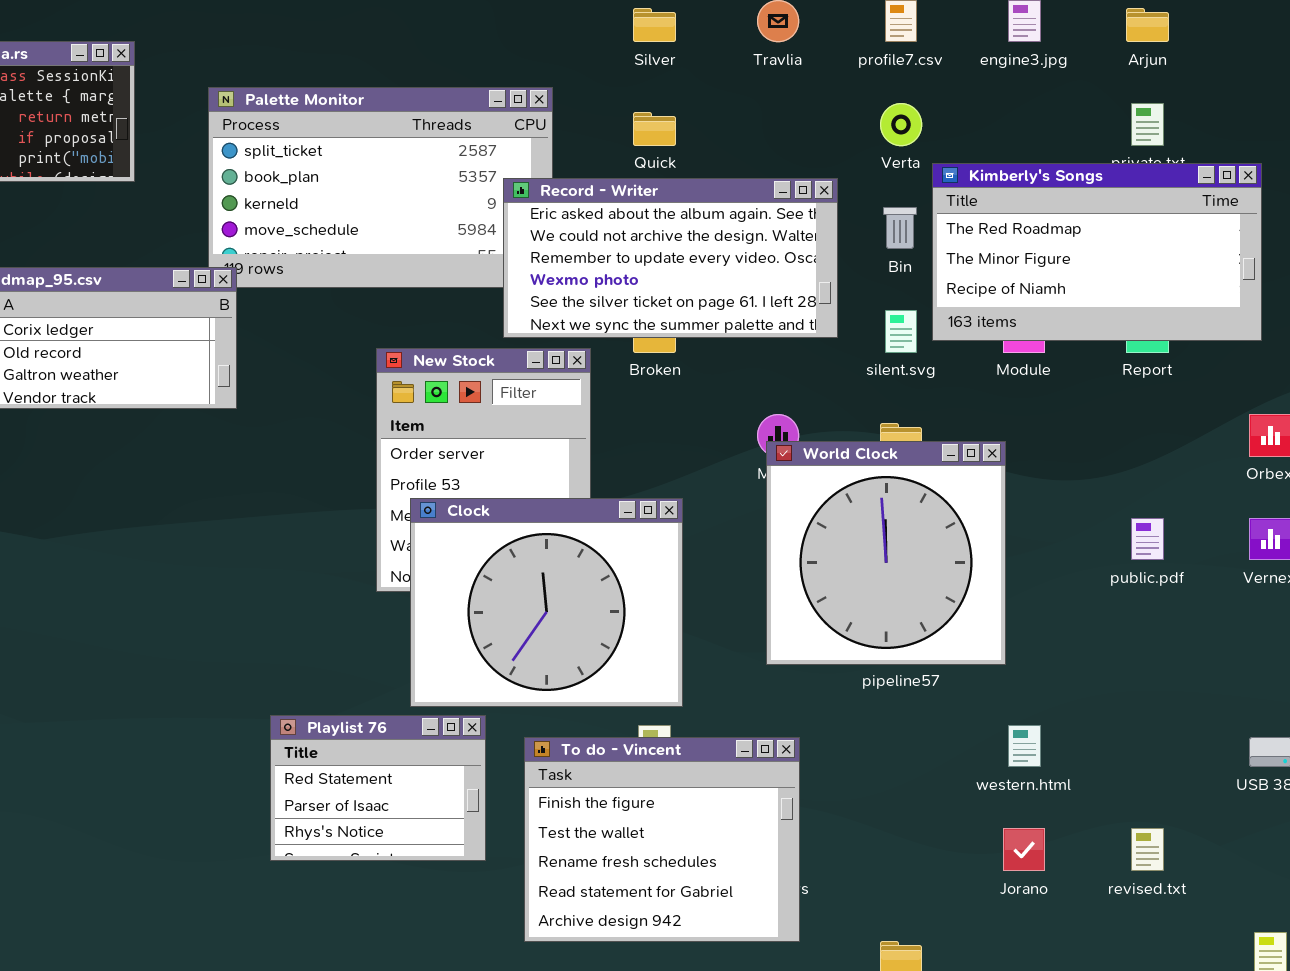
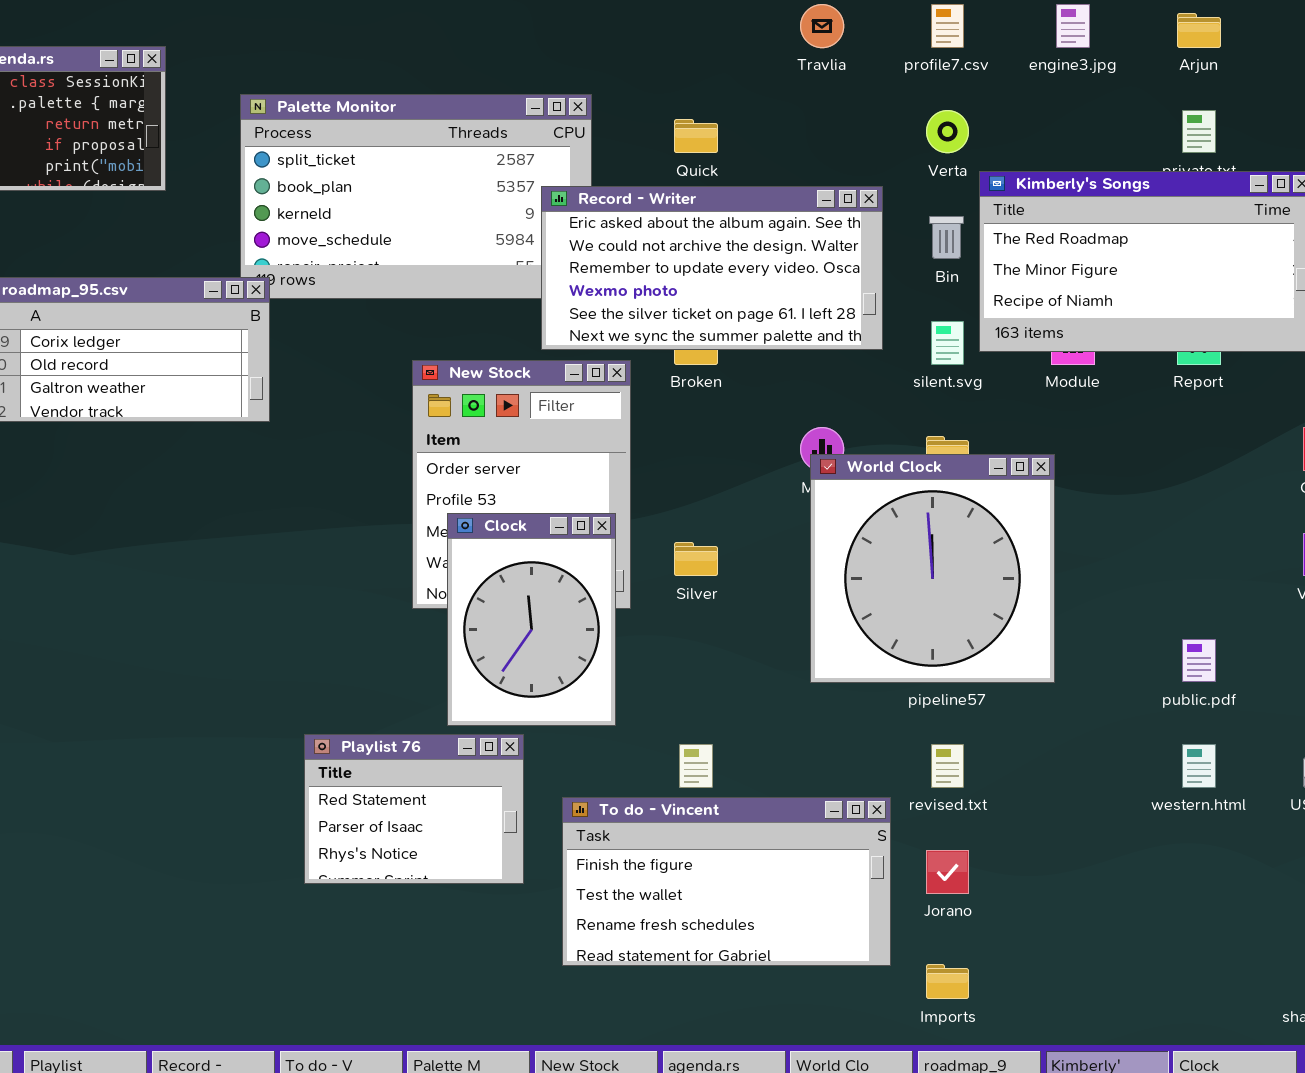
Silver: [633,8,676,42] -> [674,542,718,576], moved
Clock: [410,498,683,707] -> [447,513,616,726], resized
public.pdf: [1131,518,1164,560] -> [1182,639,1216,682], moved
western.html: [1008,725,1041,767] -> [1182,744,1216,788], moved
To do - Vincent: [524,737,800,942] -> [562,797,891,966], resized
Jorano: [1003,828,1045,871] -> [926,850,969,894], moved
revised.txt: [1131,828,1164,871] -> [931,744,964,788], moved

